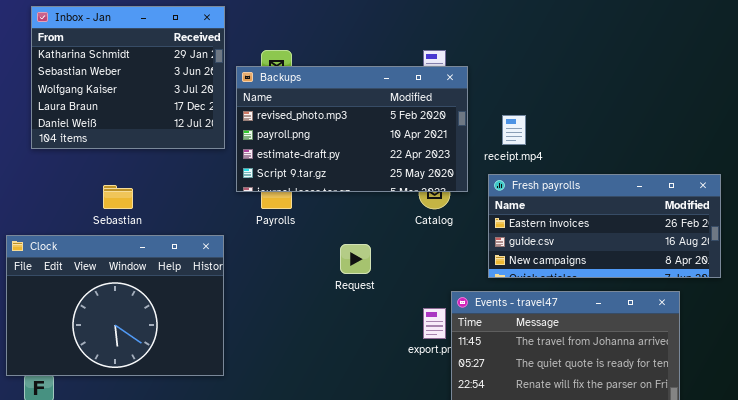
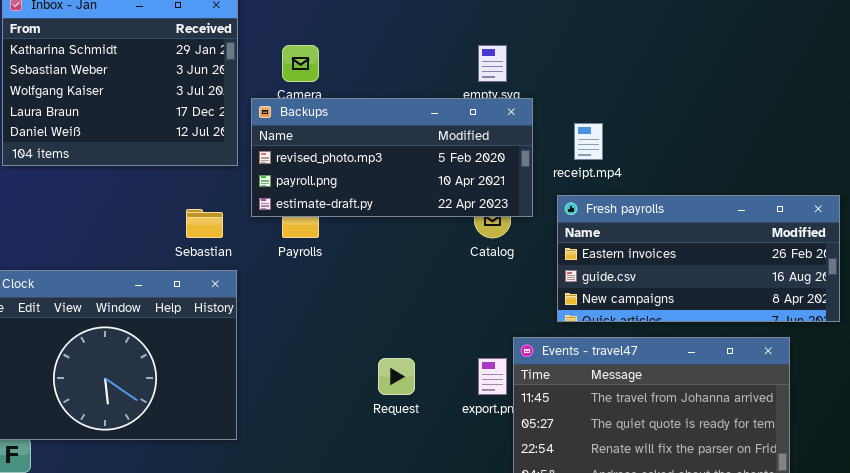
Backups: [236,66,468,192] -> [251,98,533,217], resized
Sebastian: [103,185,133,209] -> [186,209,223,238], moved
Request: [340,244,371,274] -> [378,358,415,395], moved

